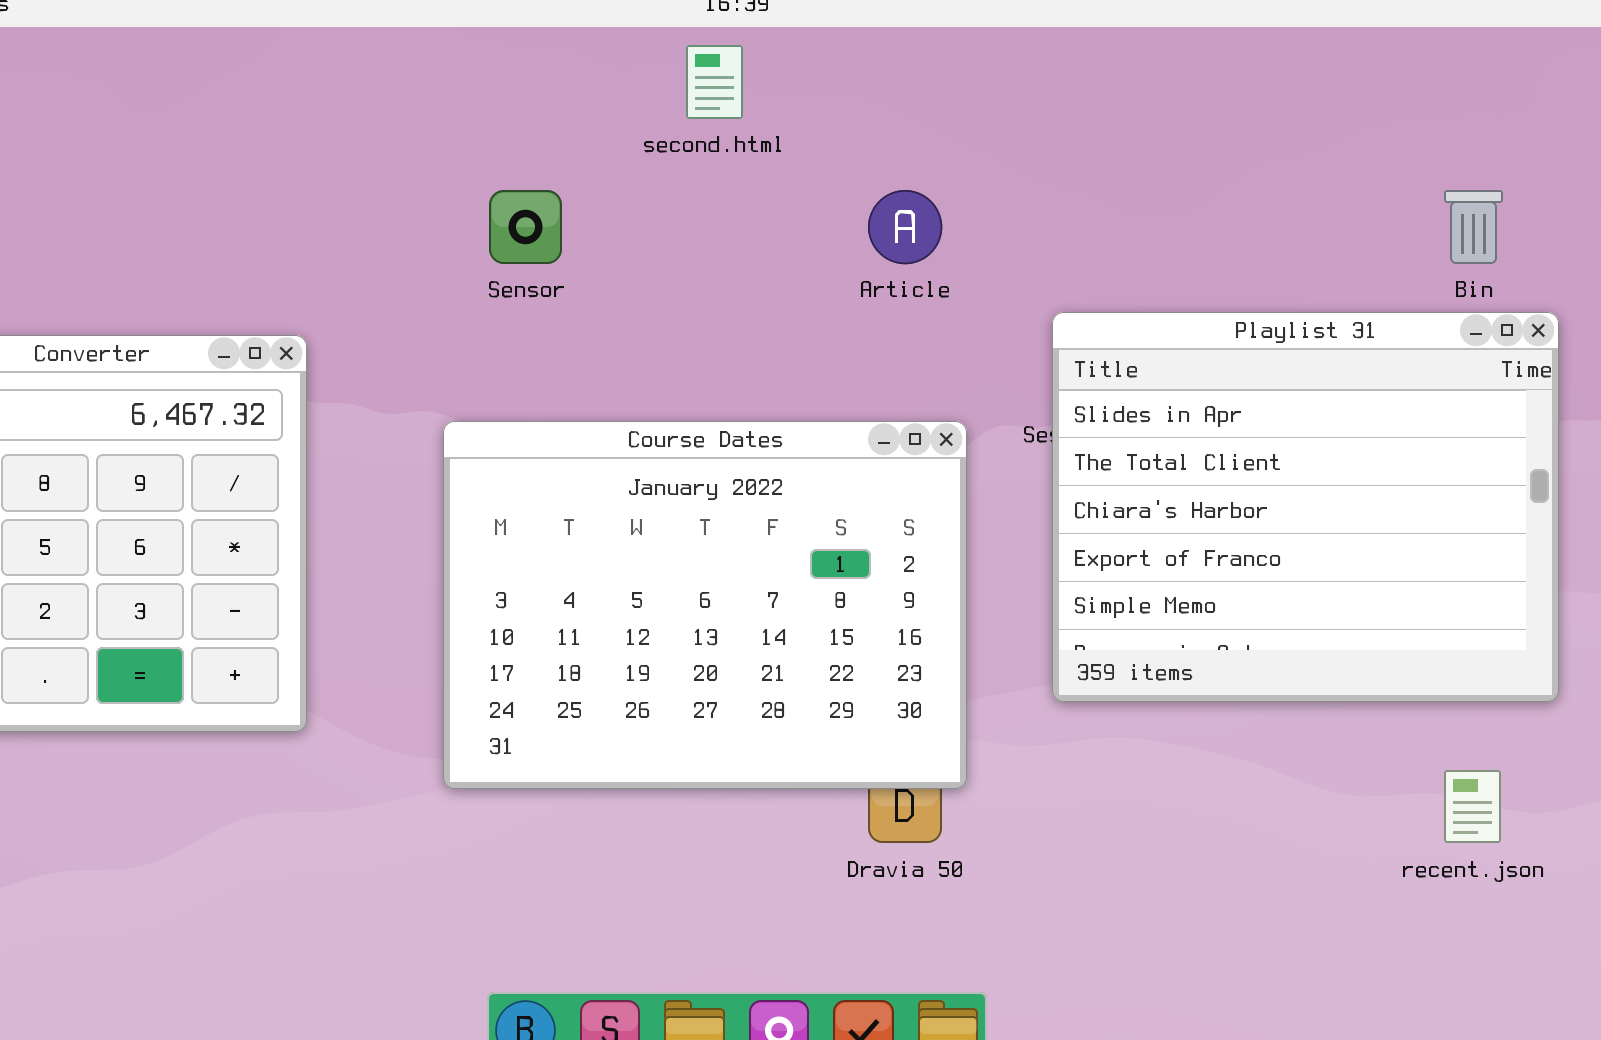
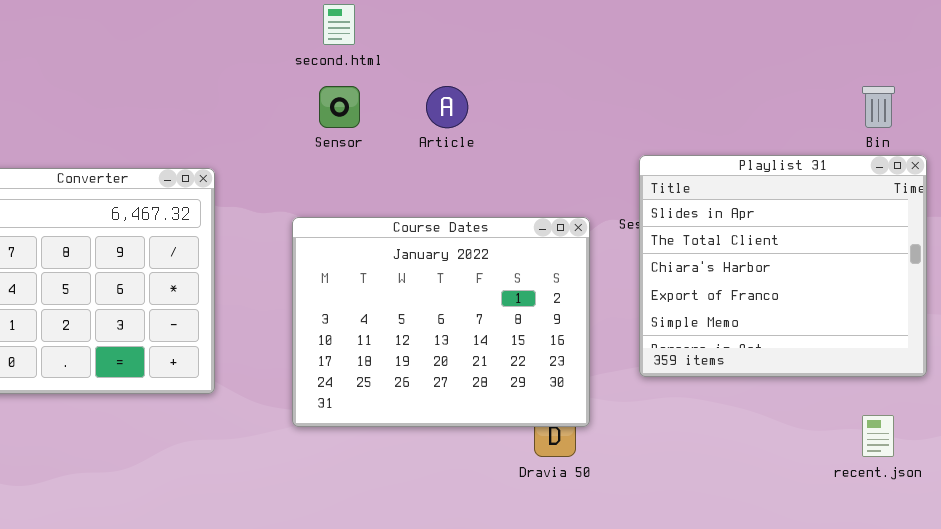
second.html: [686,45,743,119] -> [323,4,355,45], moved
Article: [868,190,942,264] -> [426,86,468,128], moved

